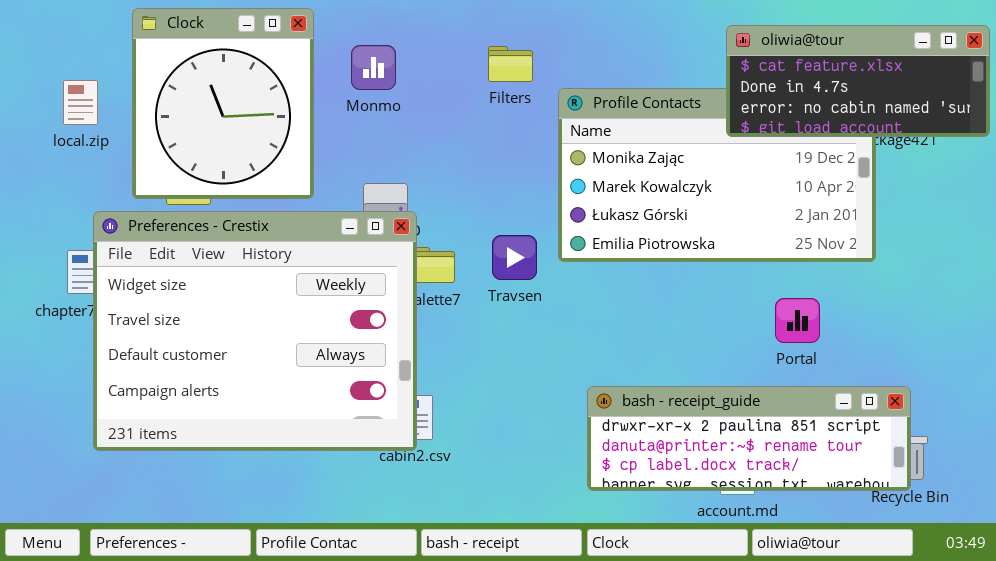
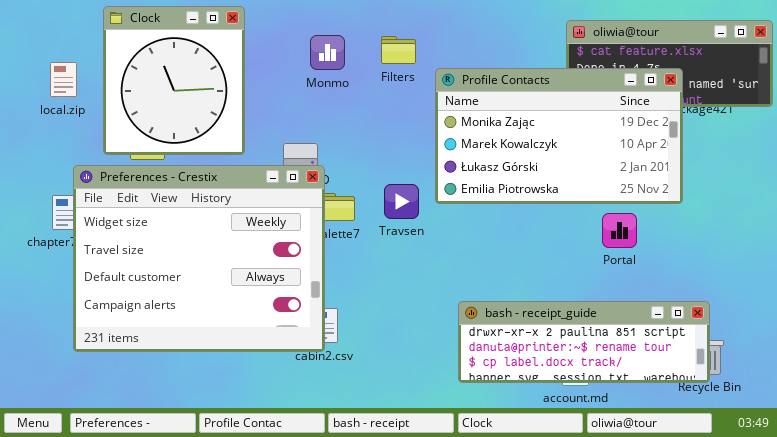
Monmo: [351,45,396,90] -> [310,35,345,70], moved
Profile Contacts: [558,88,876,262] -> [435,68,683,204], raised
Portal: [775,298,820,343] -> [602,213,637,248], moved

